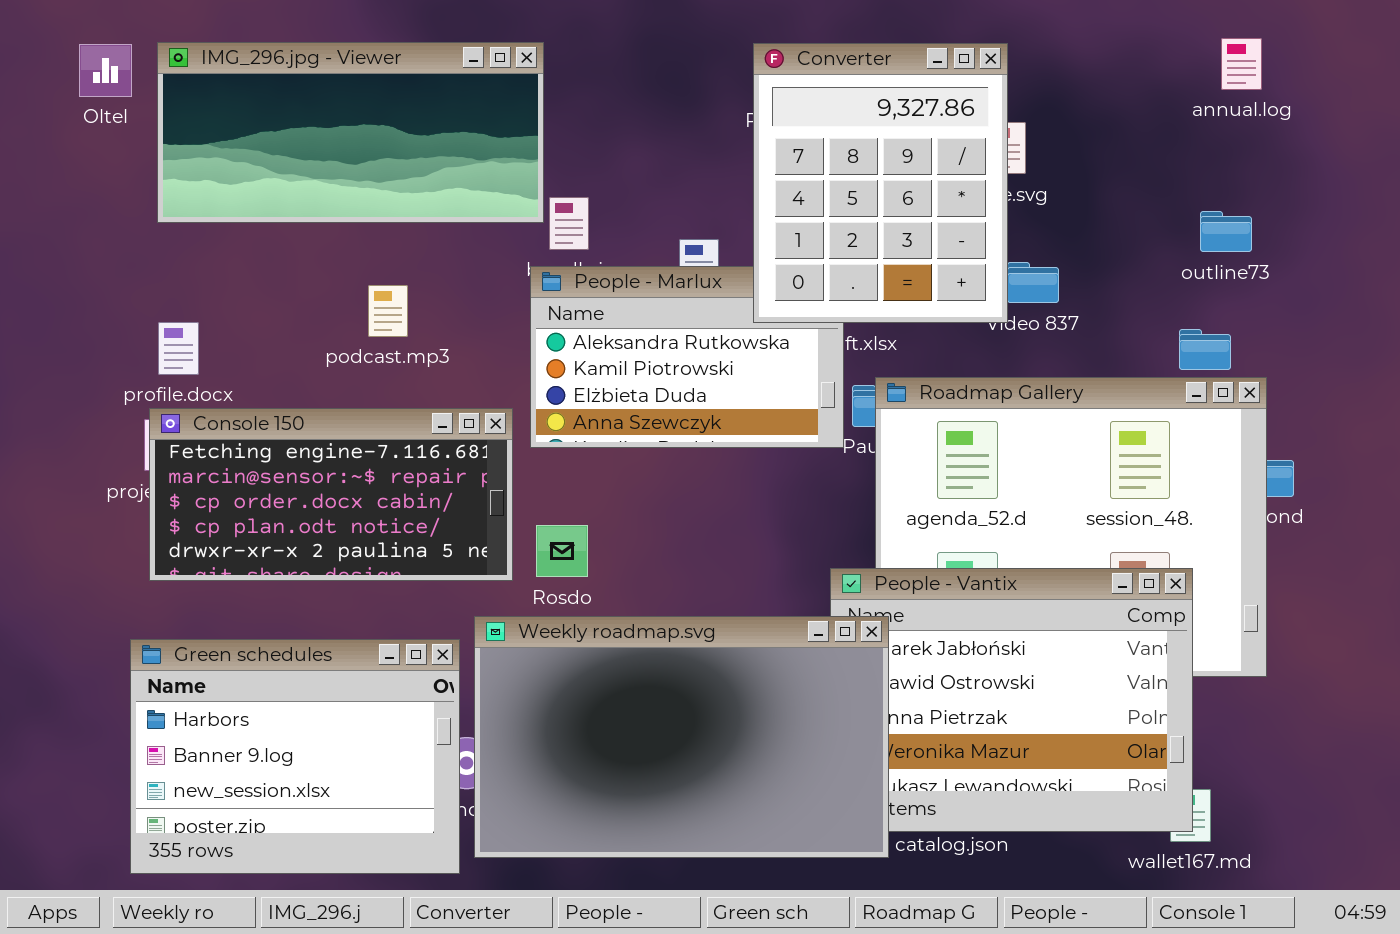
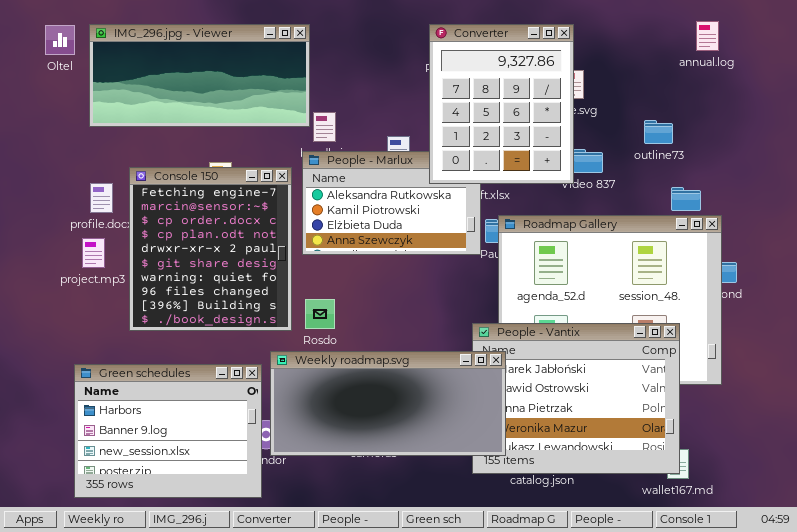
outline73: [1200,211,1252,252] -> [644,120,673,144], moved
Console 150: [149,408,513,581] -> [129,167,292,331], resized
Weekly roadmap.svg: [474,616,889,858] -> [270,351,506,456], resized

